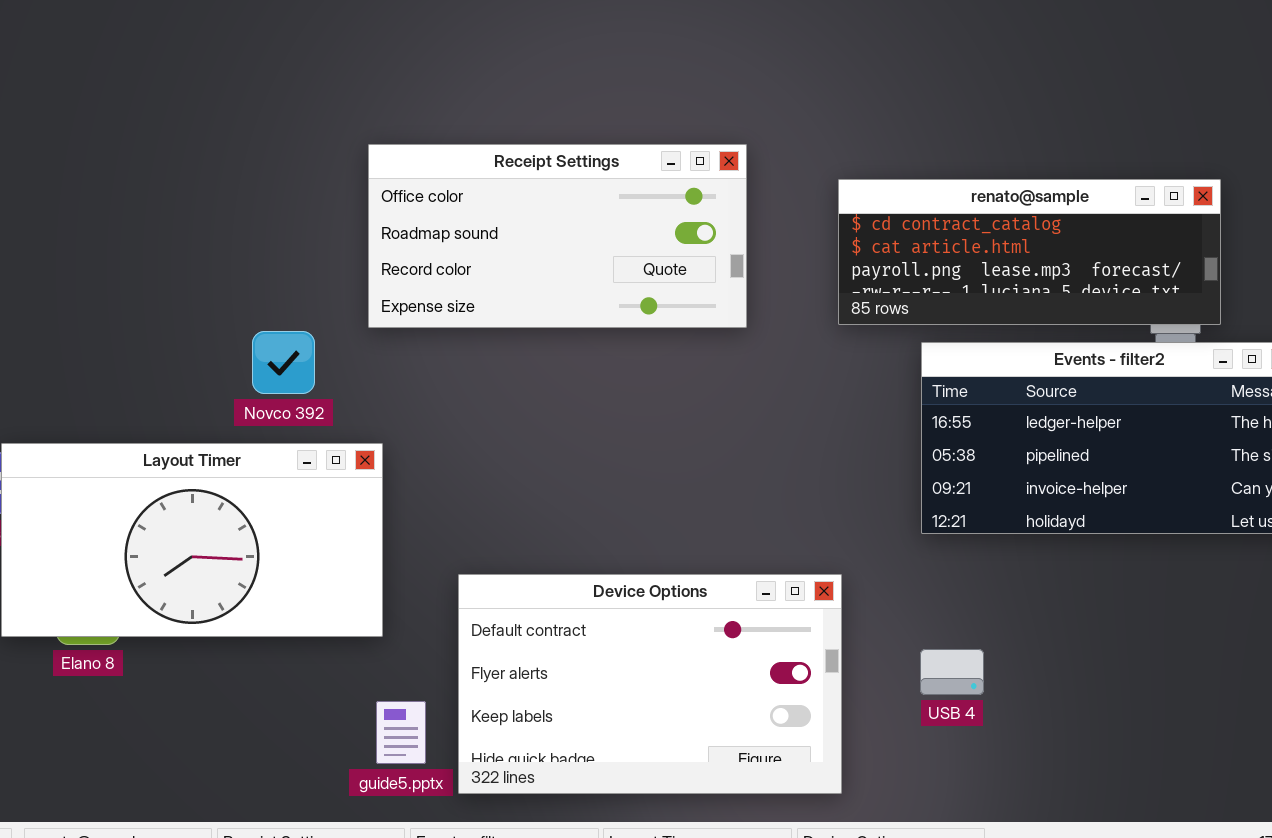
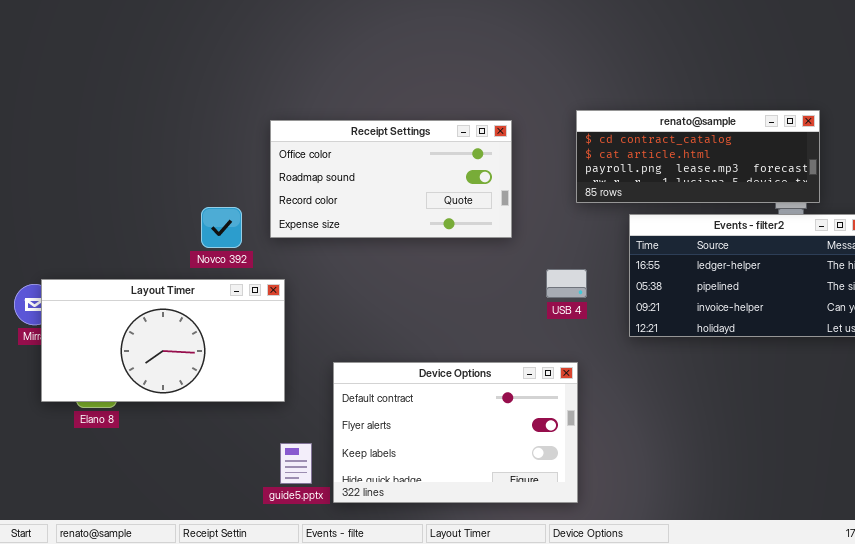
Receipt Settings: [368,144,747,328] -> [270,120,512,238], moved
USB 4: [920,649,984,695] -> [546,269,587,298], moved

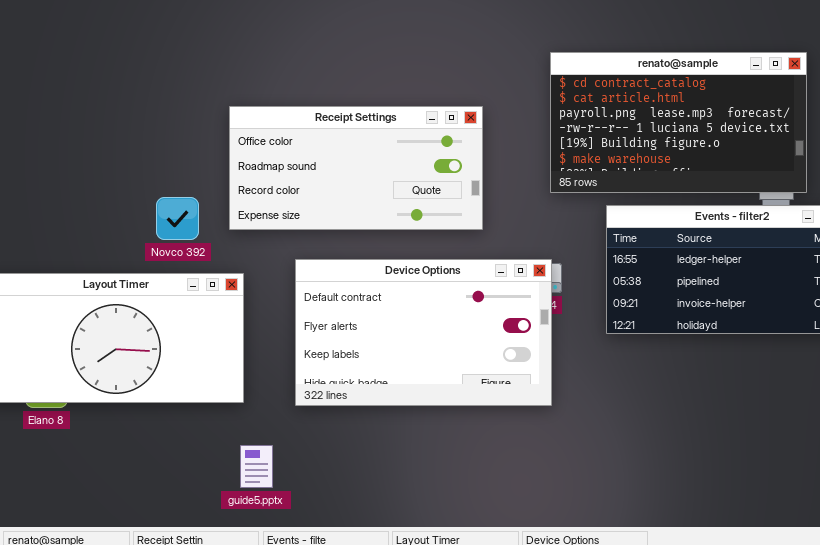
renato@sample: [576,110,820,203] -> [550,52,807,193], resized
Device Options: [333,362,578,503] -> [295,259,552,406], moved

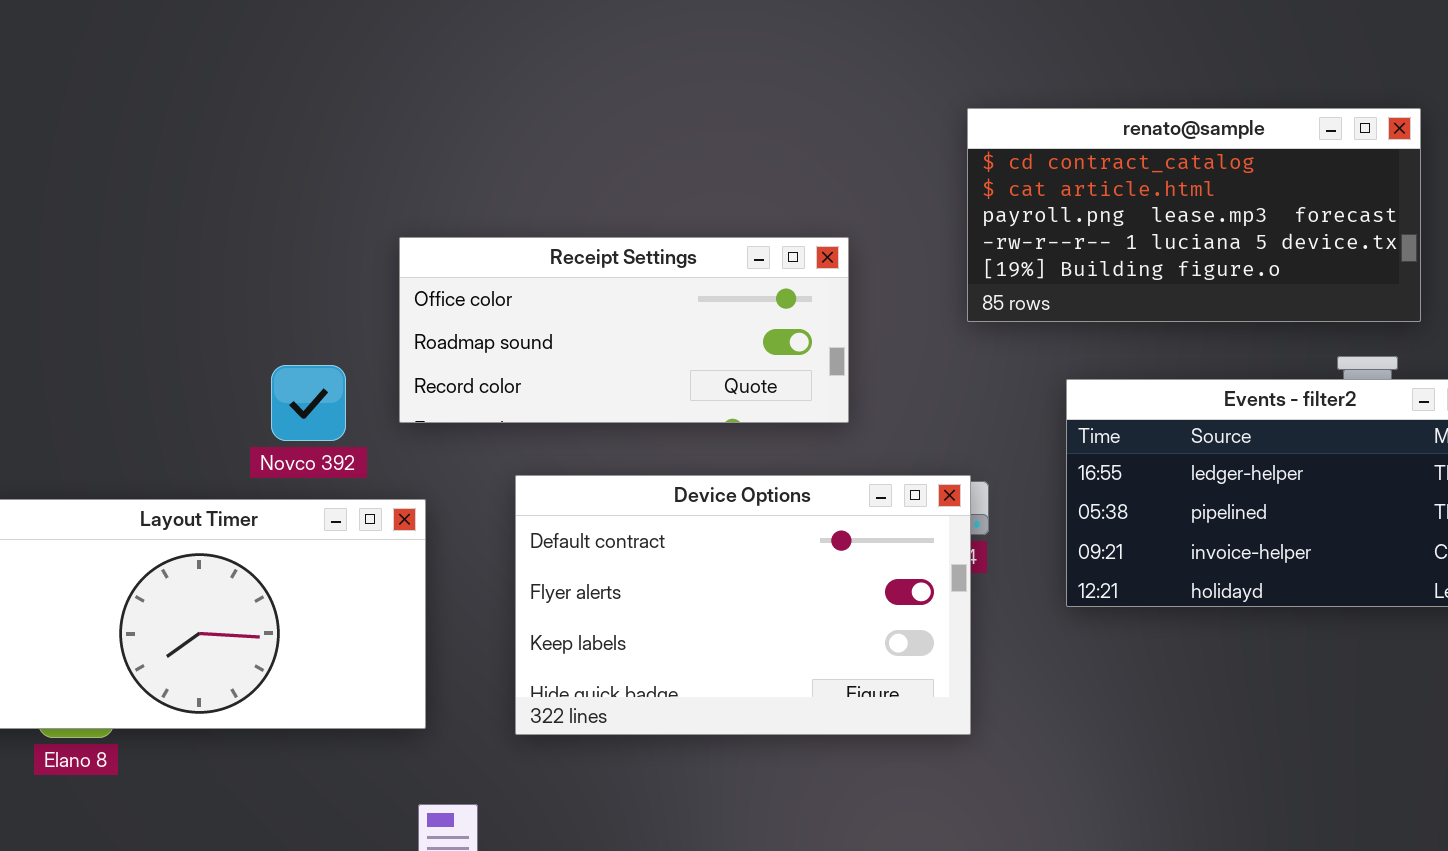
renato@sample: [550,52,807,193] -> [967,108,1421,322], resized
Receipt Settings: [229,106,483,230] -> [399,237,849,423], resized

